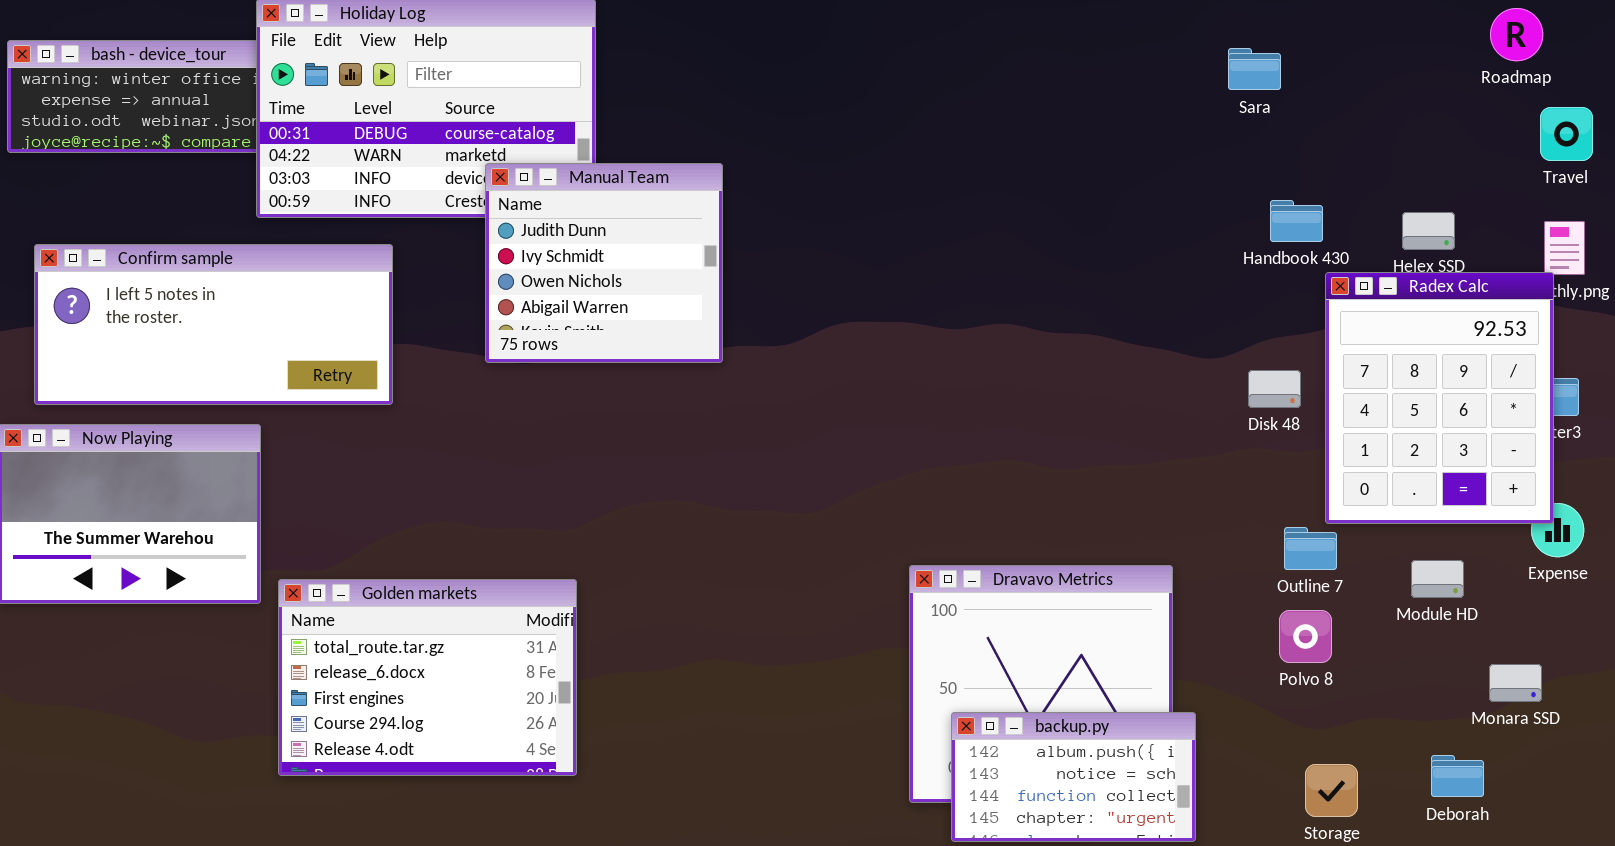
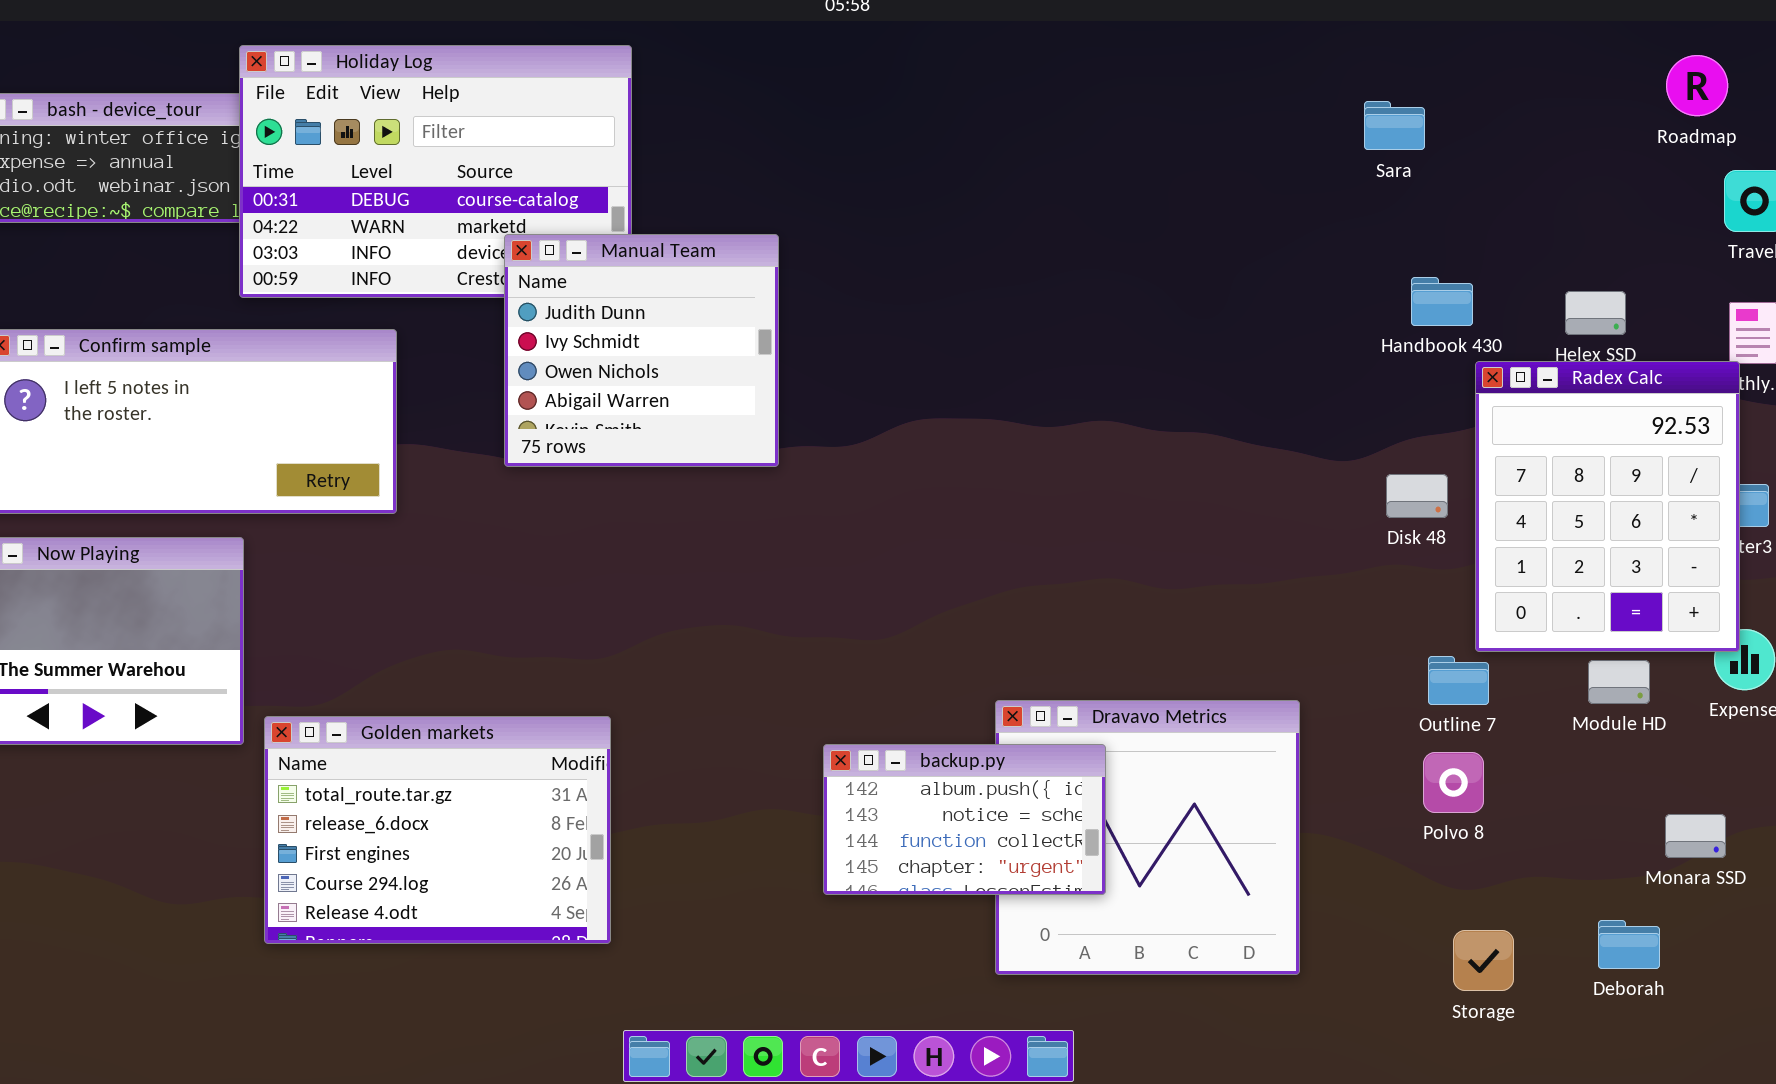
Module HD: [1411,560,1464,598] -> [1588,660,1650,704], moved
backup.py: [951,712,1196,842] -> [823,744,1106,895], moved

